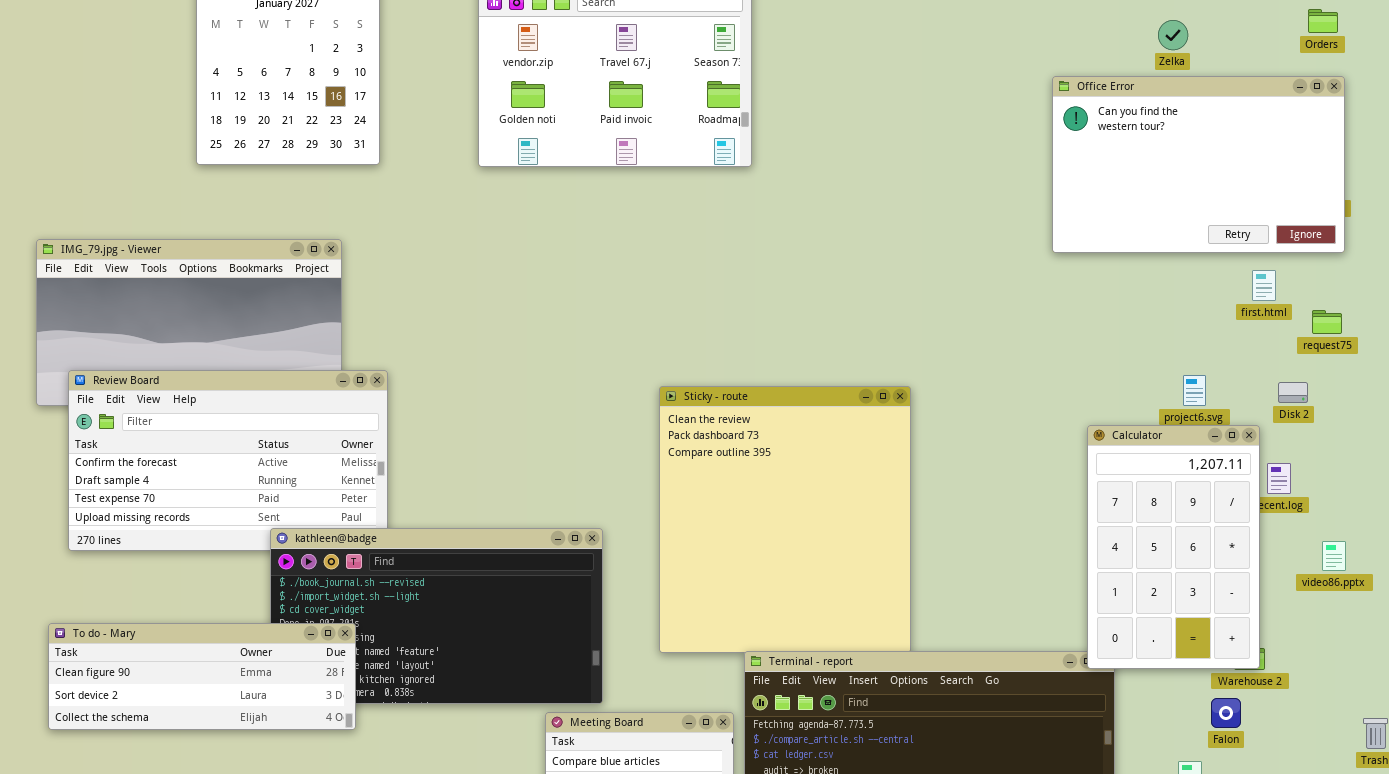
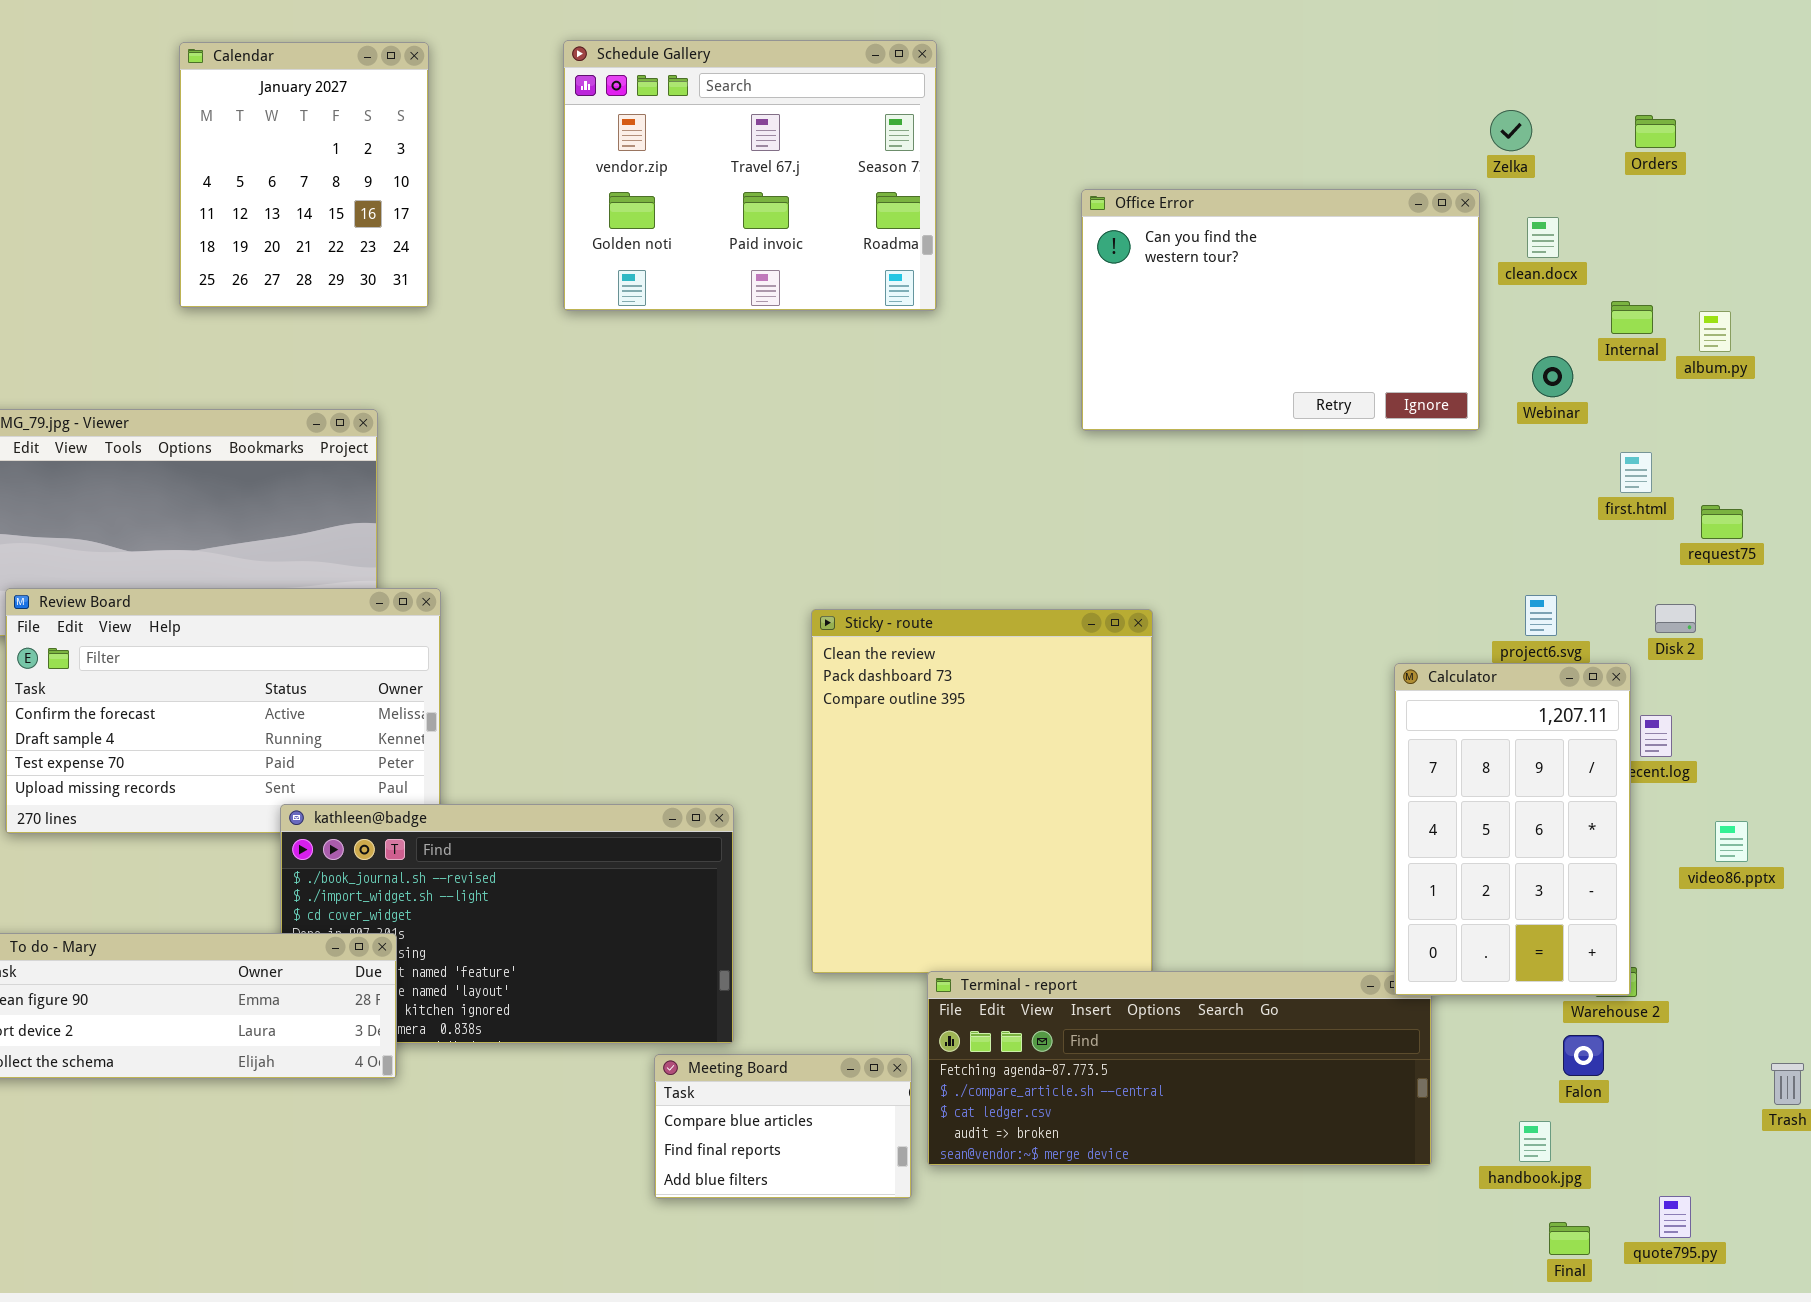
Orders: [1308,9,1338,33] -> [1635,115,1676,148], moved
Office Error: [1052,76,1345,253] -> [1081,189,1480,431], moved

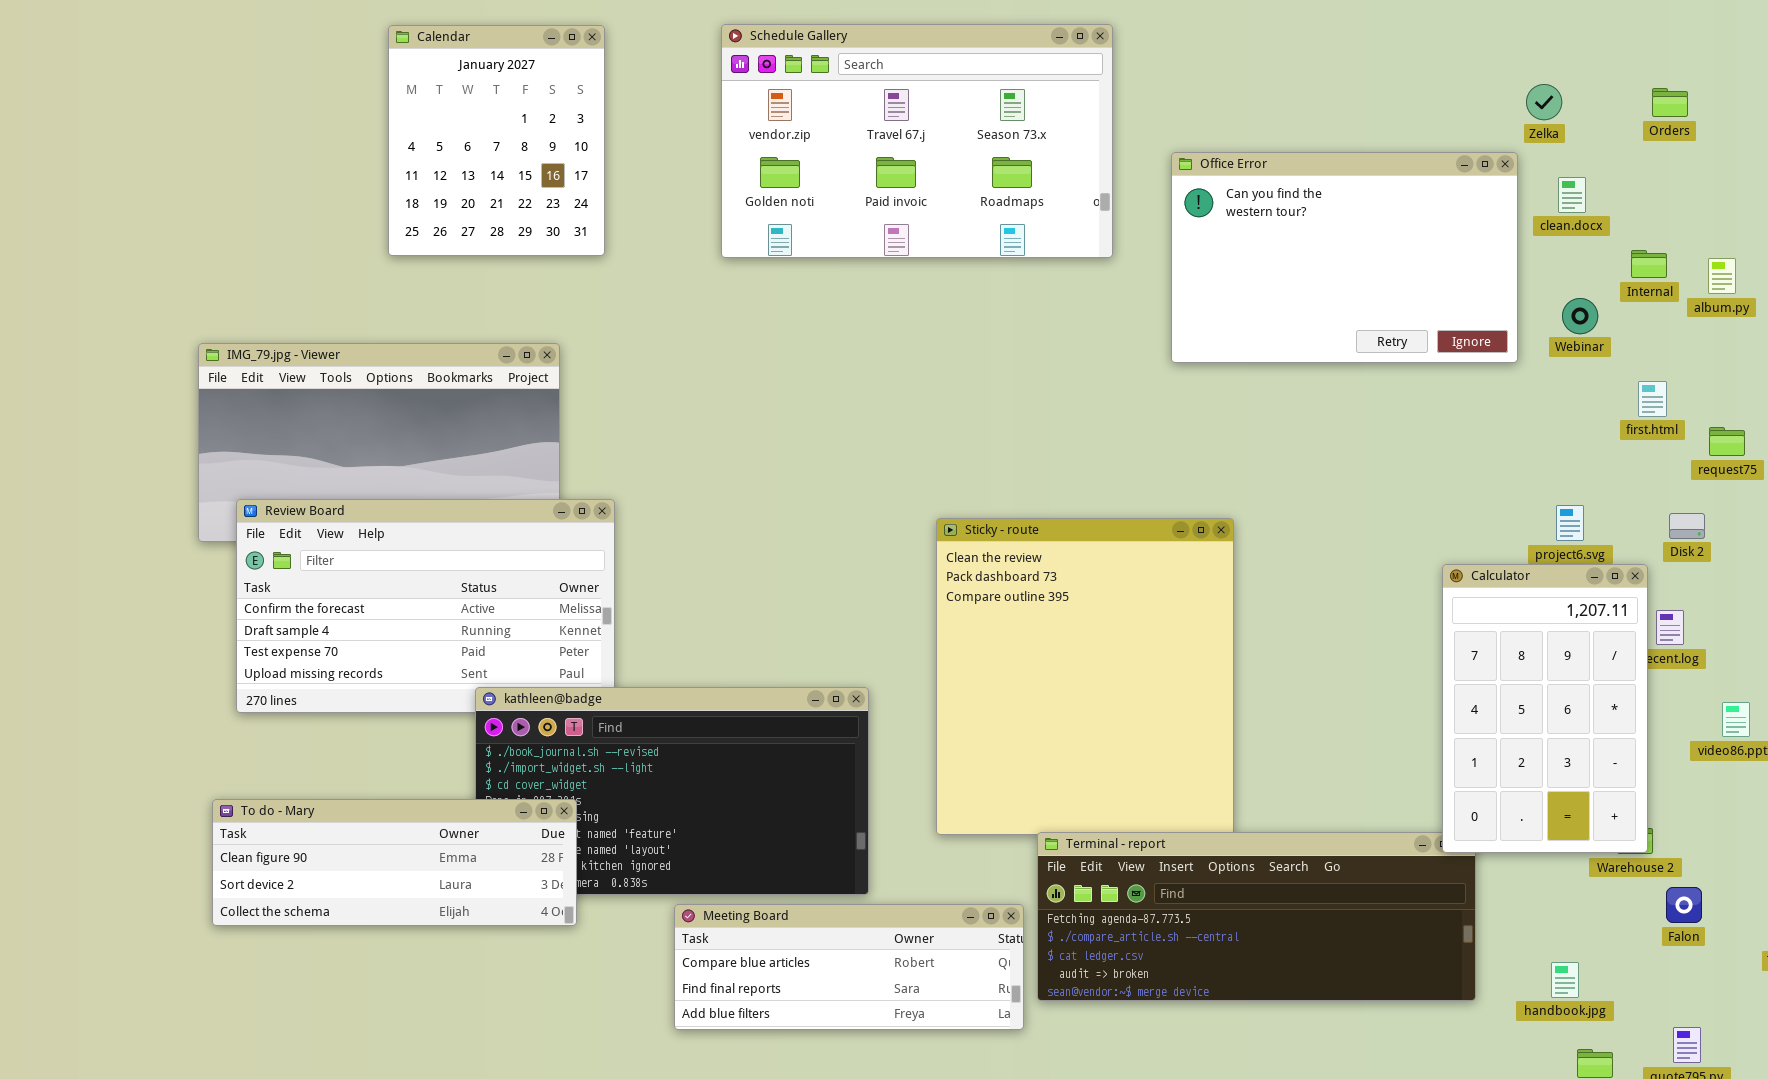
Schedule Gallery: [563,40,937,311] -> [721,24,1113,258], resized
Falon: [1563,1035,1604,1076] -> [1666,887,1702,923], moved
Meeting Board: [654,1054,912,1199] -> [674,904,1024,1030], resized

